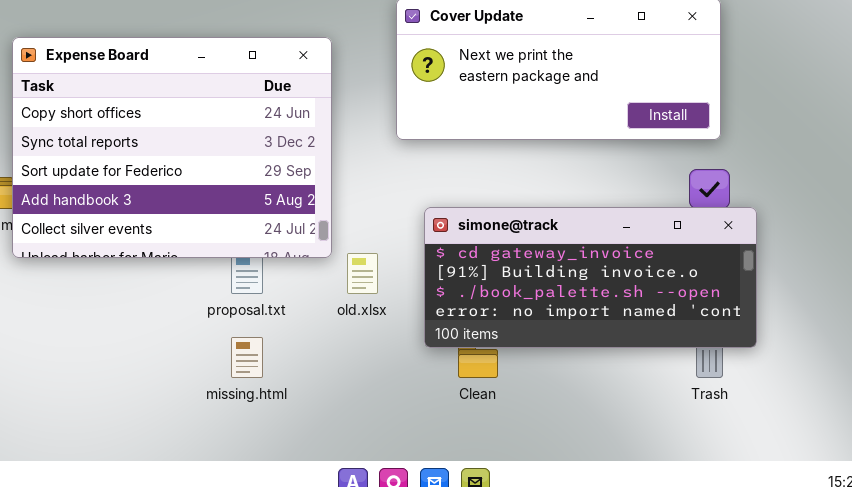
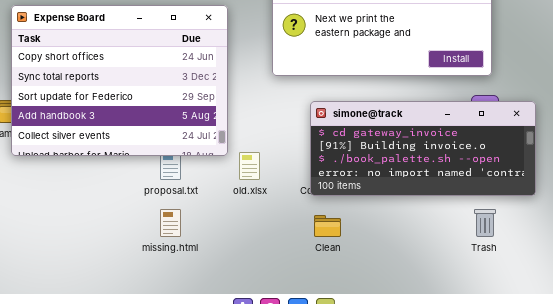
simone@track: [424,207,757,348] -> [310,101,536,196], moved

